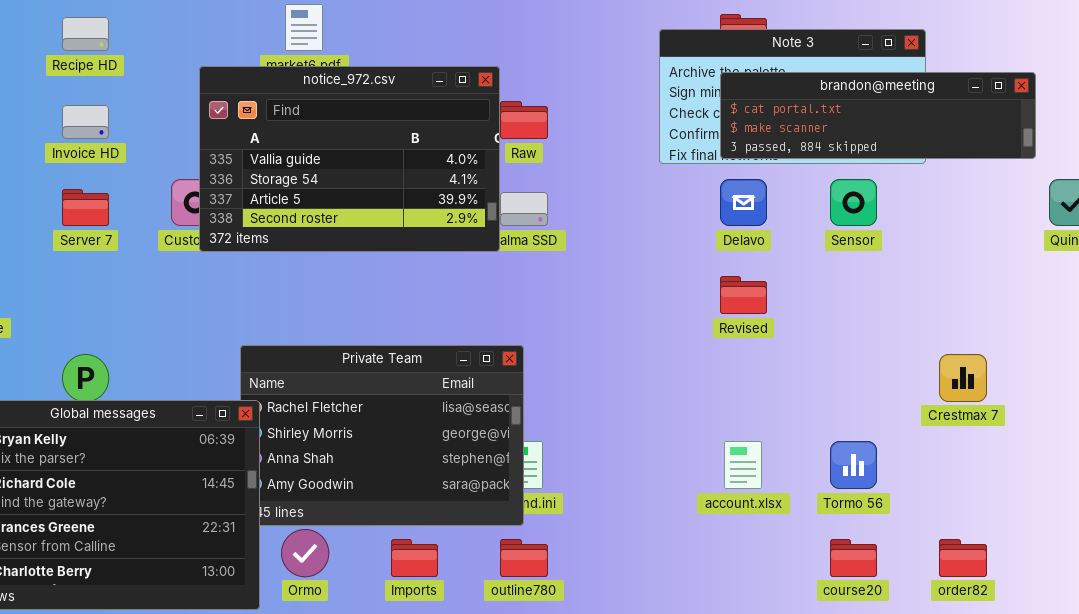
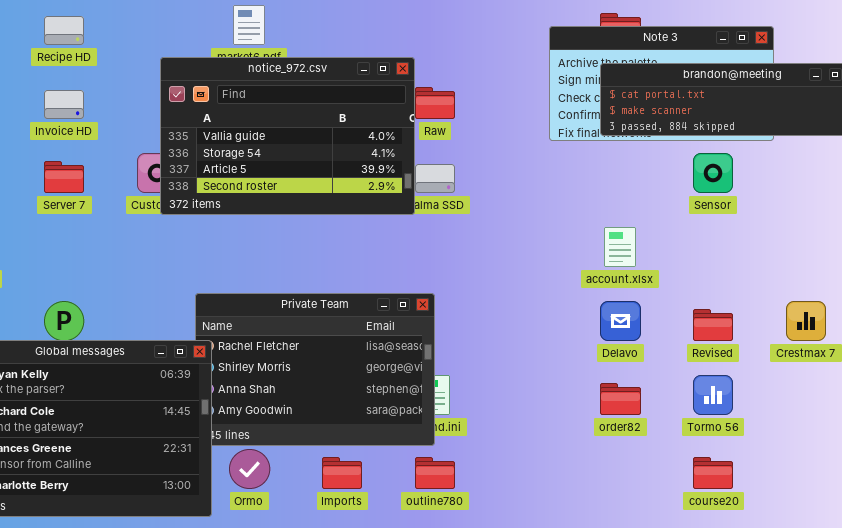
Delavo: [720,179,767,226] -> [600,301,641,341], moved
Revised: [720,276,767,314] -> [693,309,733,341], moved
account.xlsx: [724,441,762,489] -> [604,227,636,267], moved
order82: [939,539,987,577] -> [600,383,641,415], moved

